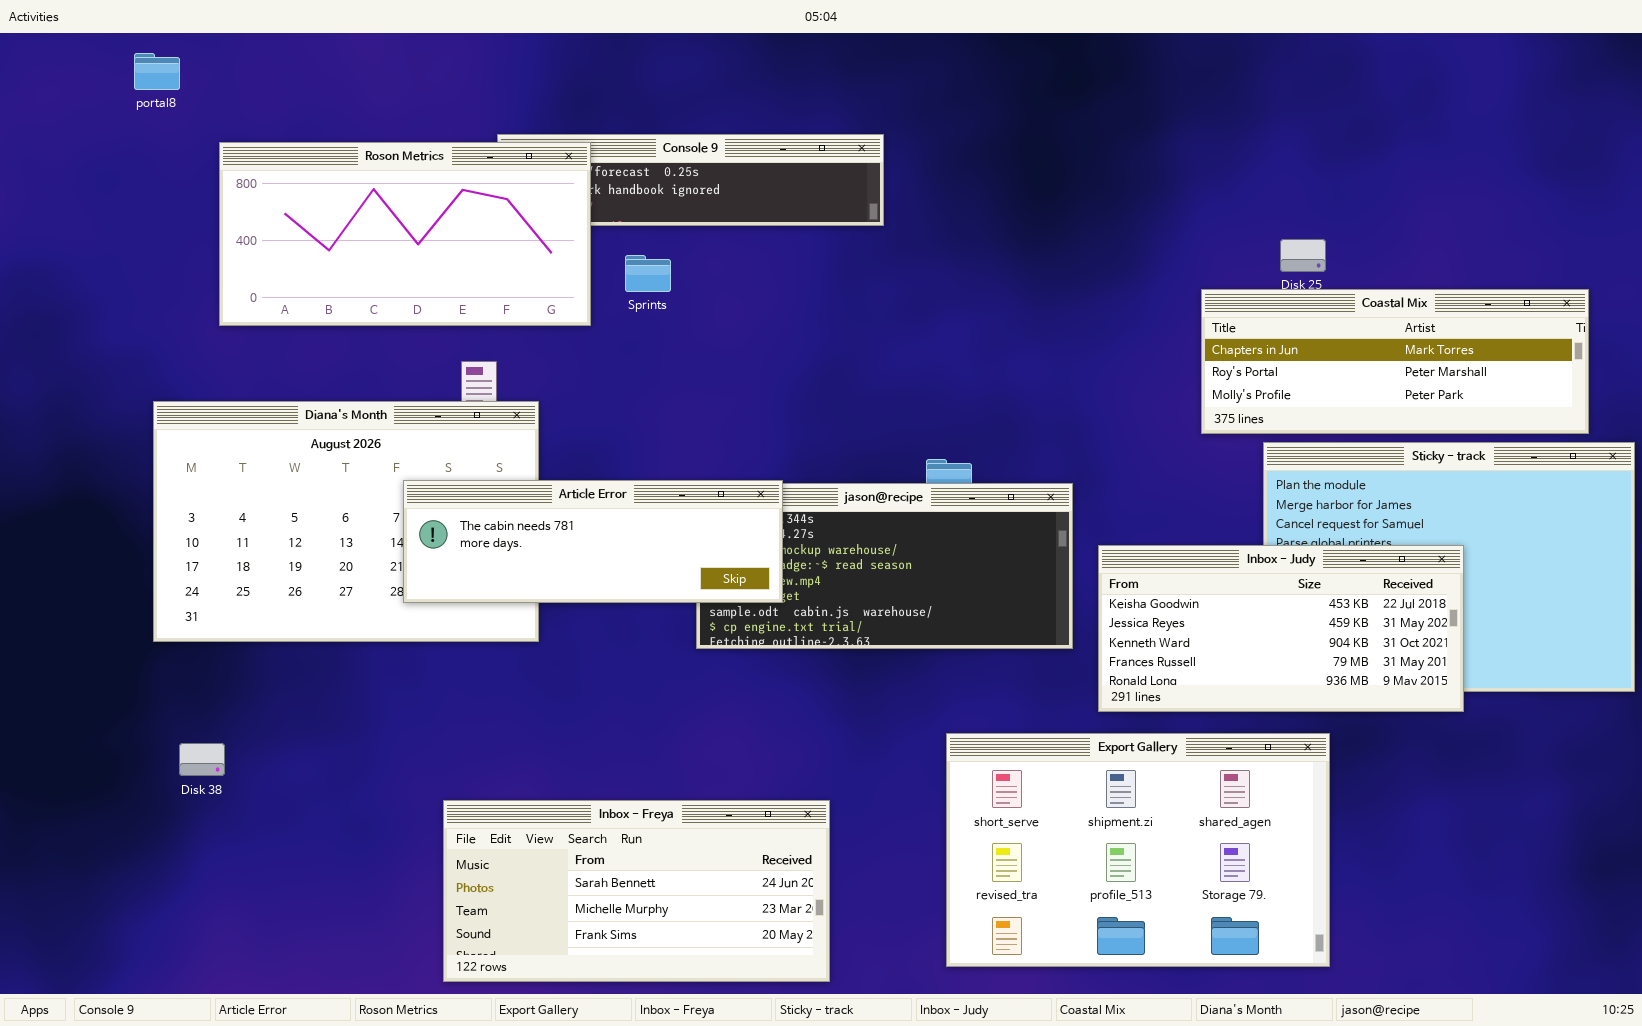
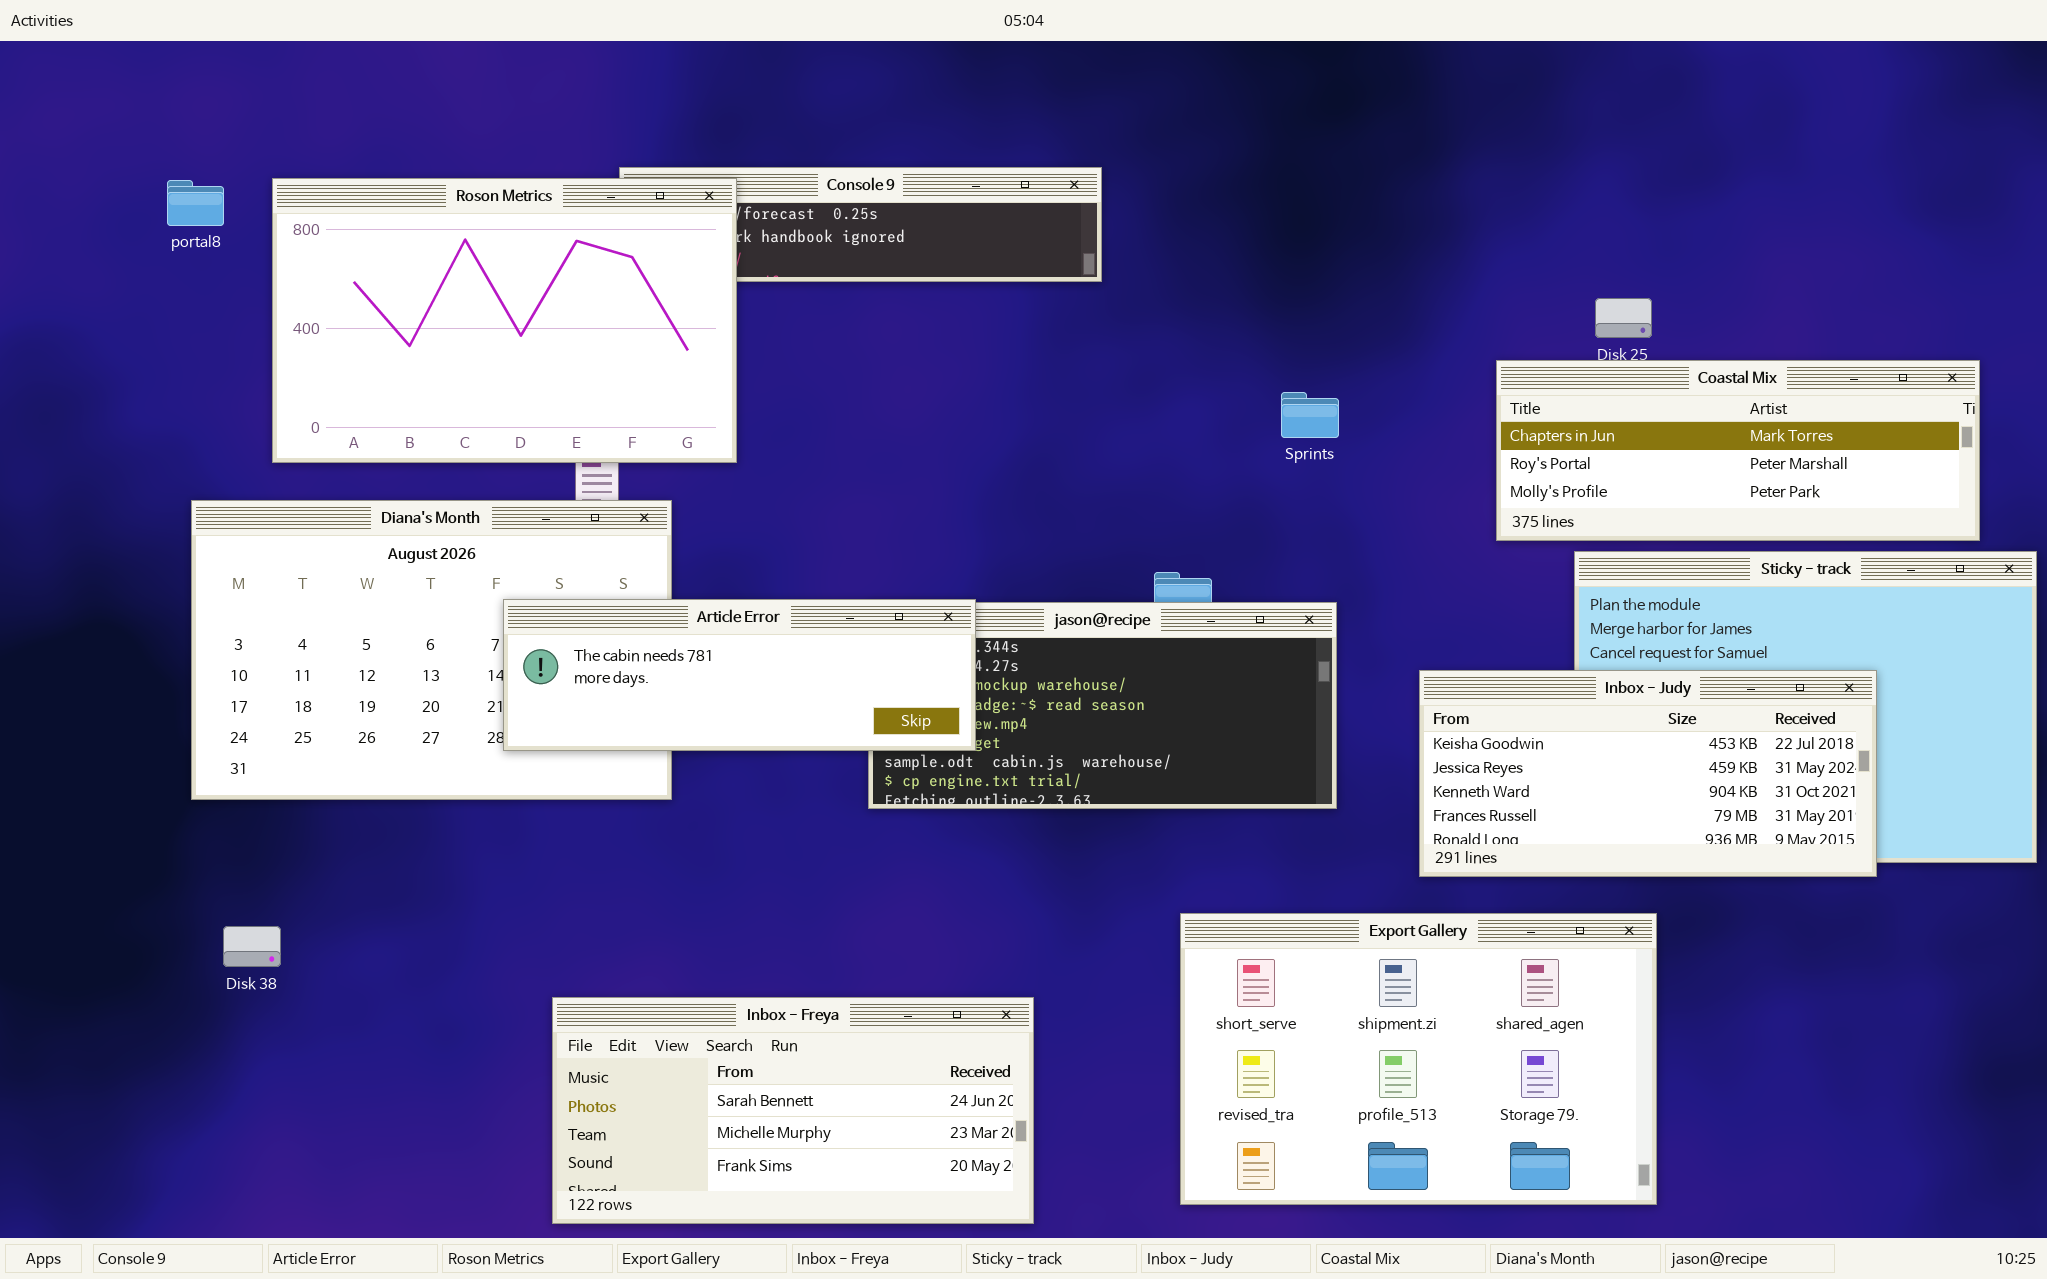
portal8: [134,53,180,90] -> [167,180,224,226], moved
Roson Metrics: [219,142,591,326] -> [272,178,737,463], resized
Sprints: [625,255,671,292] -> [1281,392,1339,438], moved
Inbox - Judy: [1098,545,1464,712] -> [1419,670,1877,877], moved

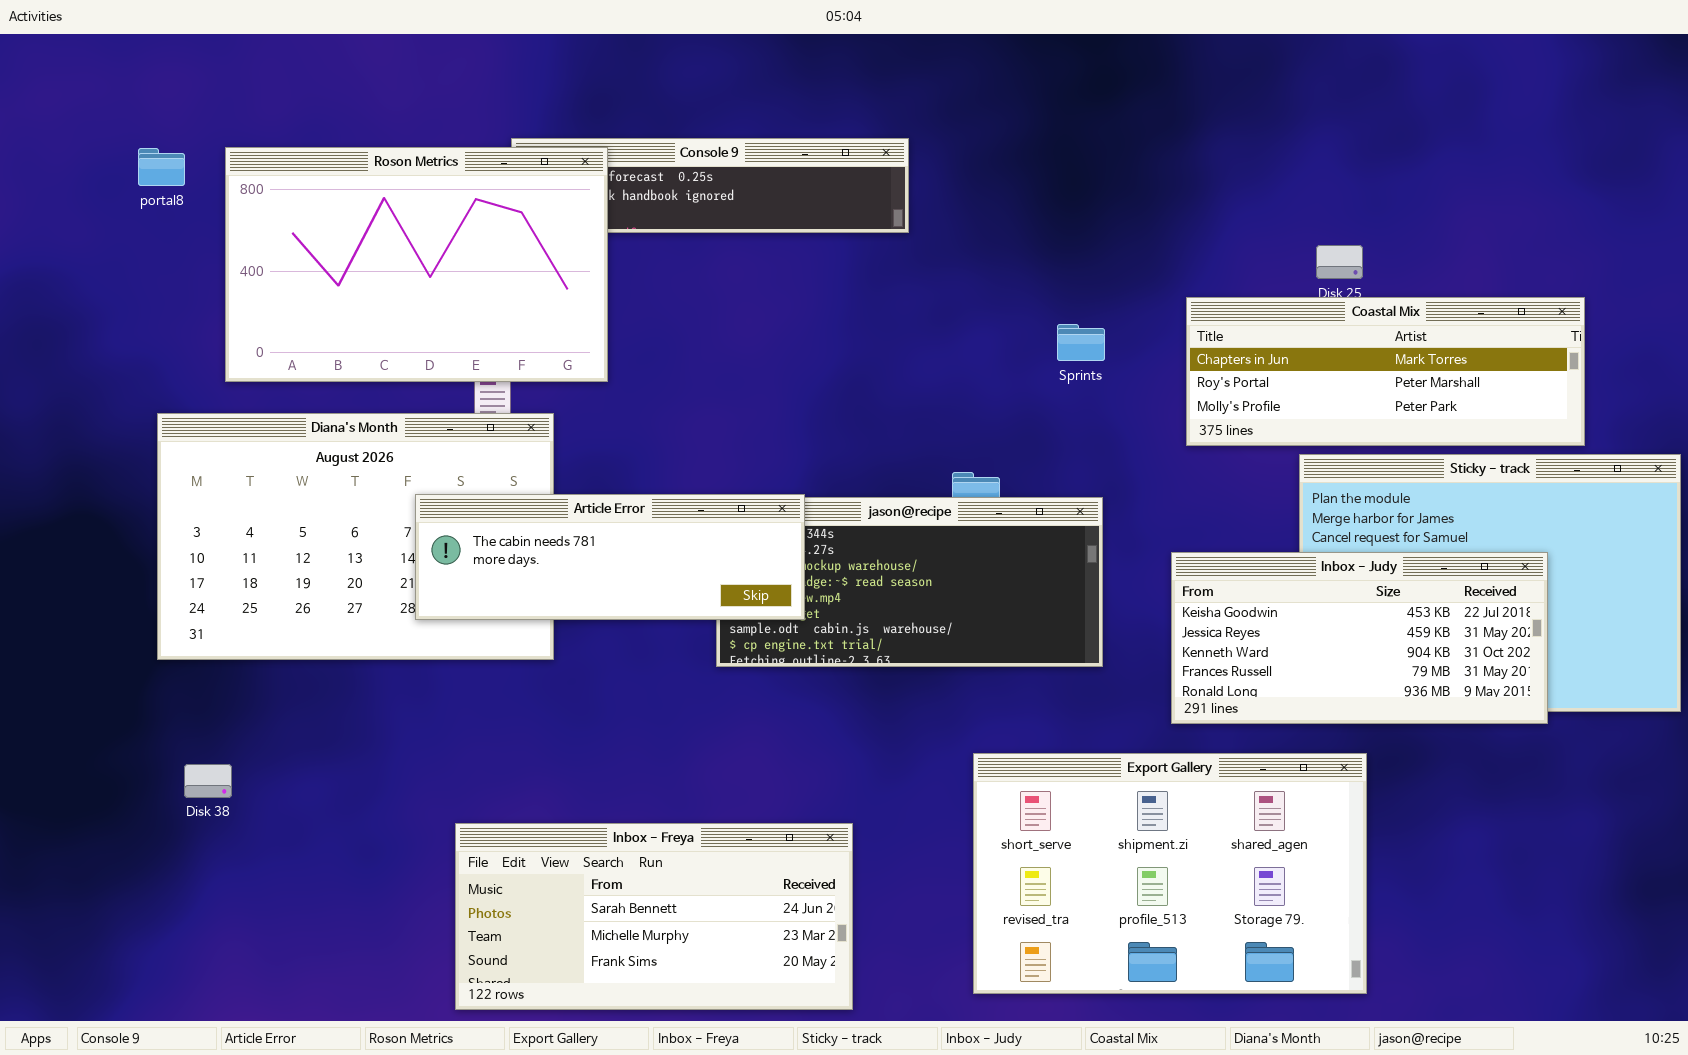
Coastal Mix: [1496,360,1980,541] -> [1186,297,1585,446], moved

